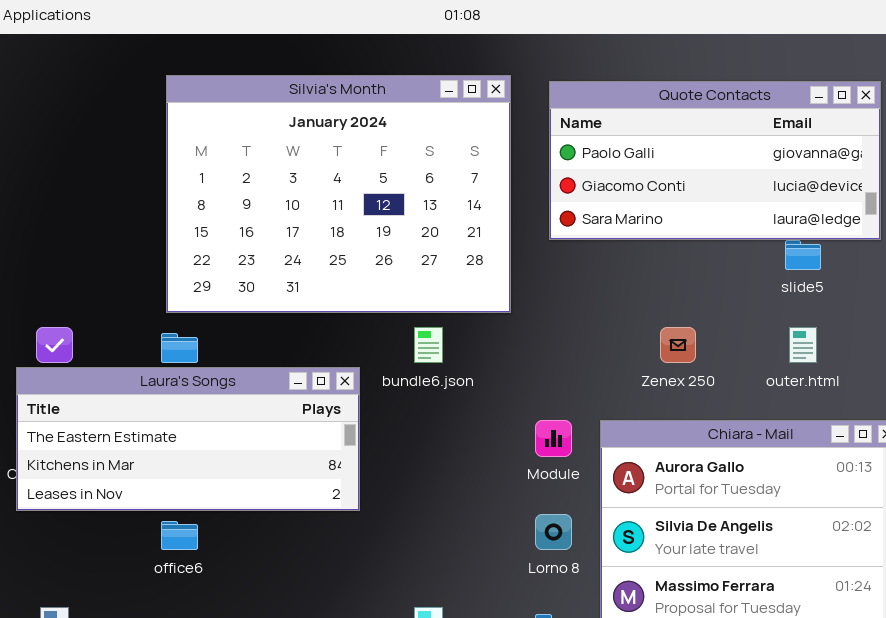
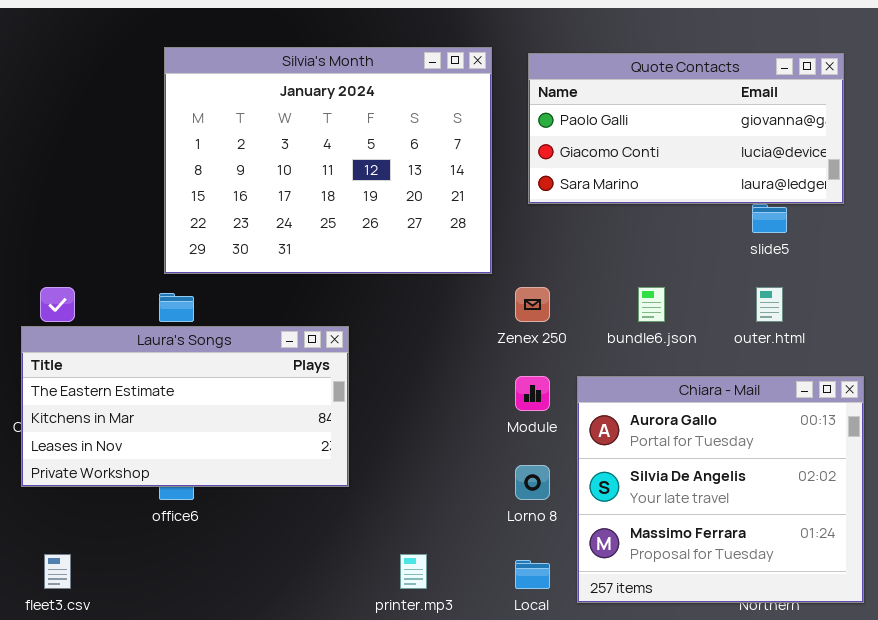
bundle6.json: [414,327,443,363] -> [638,287,665,322], moved
Zenex 250: [660,327,696,363] -> [515,287,550,322], moved
Laura's Songs: [16,367,360,511] -> [21,326,349,487], resized

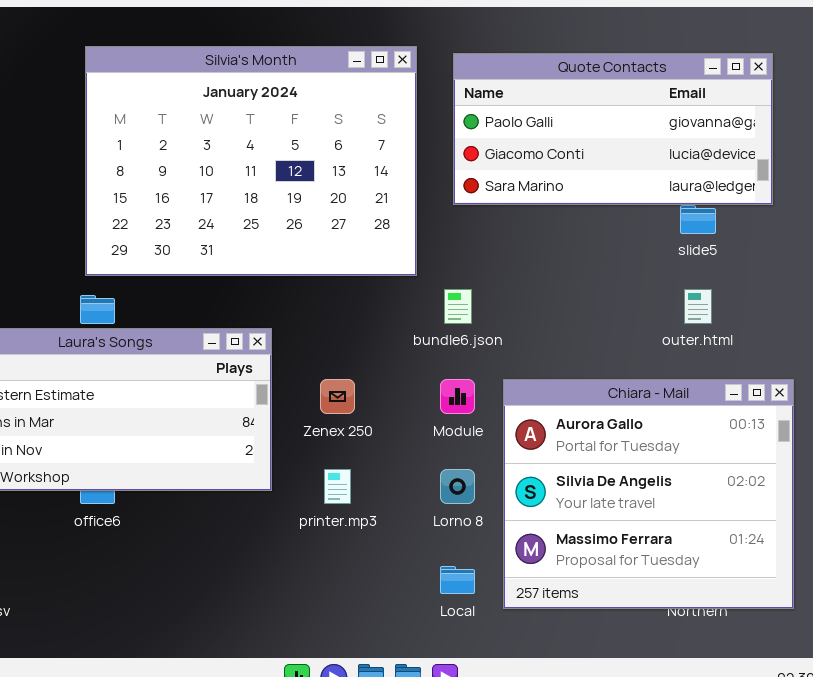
Zenex 250: [515,287,550,322] -> [320,379,355,414], moved
bundle6.json: [638,287,665,322] -> [444,289,472,324], moved
printer.mp3: [400,554,427,589] -> [324,469,351,504], moved

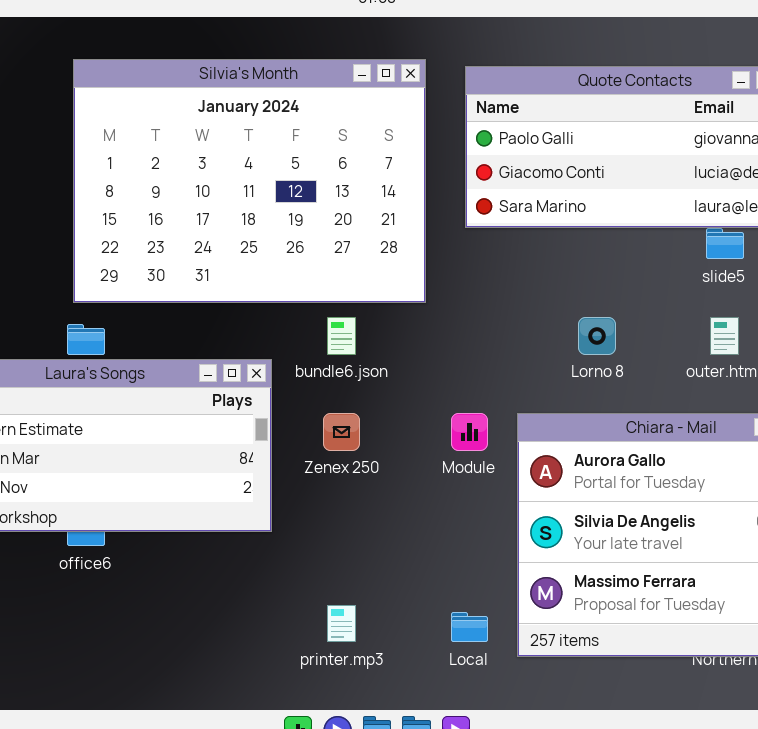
bundle6.json: [444,289,472,324] -> [327,317,356,355], moved
printer.mp3: [324,469,351,504] -> [327,605,356,642], moved
Lorno 8: [440,469,475,504] -> [578,317,616,355], moved

